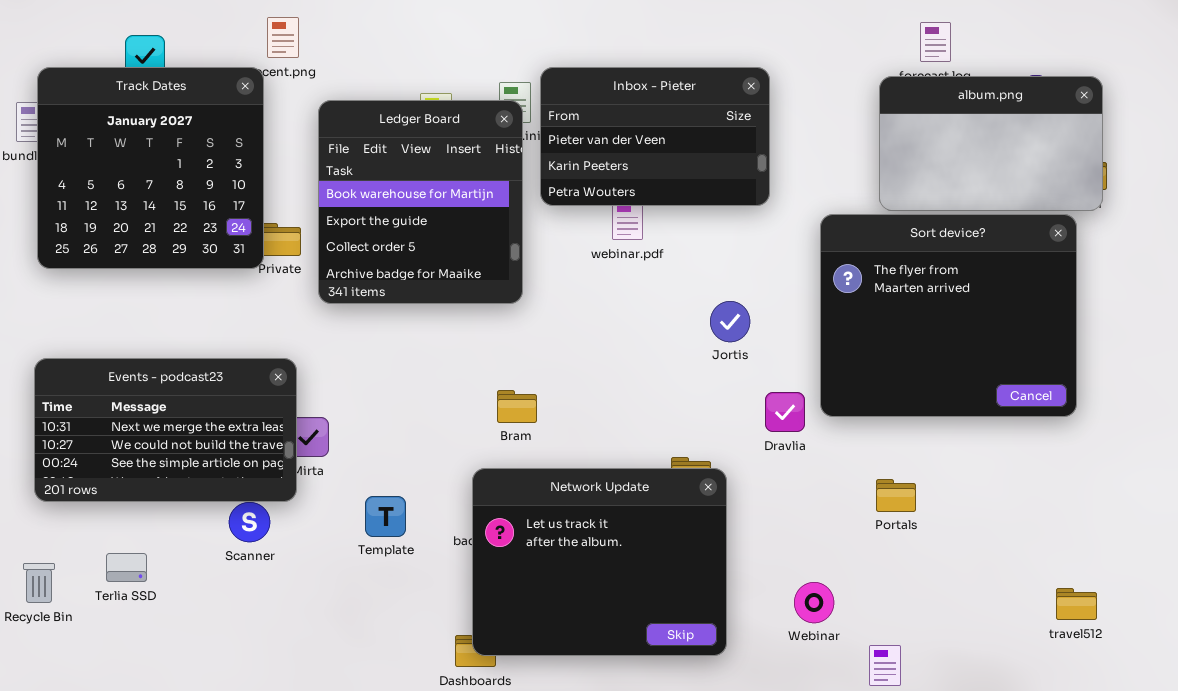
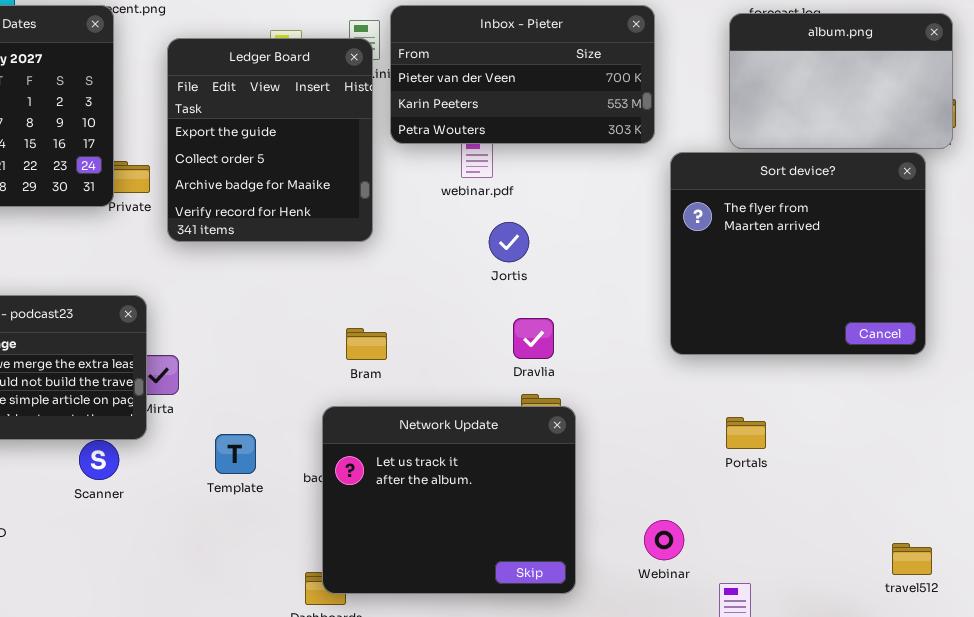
Inbox - Pieter: [540,67,770,206] -> [390,5,655,144], resized
Ledger Board: [318,100,523,304] -> [167,38,373,242], scrolled down 1 row
Jortis: [710,301,750,342] -> [489,222,529,262], moved
Dravlia: [765,392,805,432] -> [513,318,554,359], moved
travel512: [1056,588,1097,620] -> [892,543,932,575], moved

